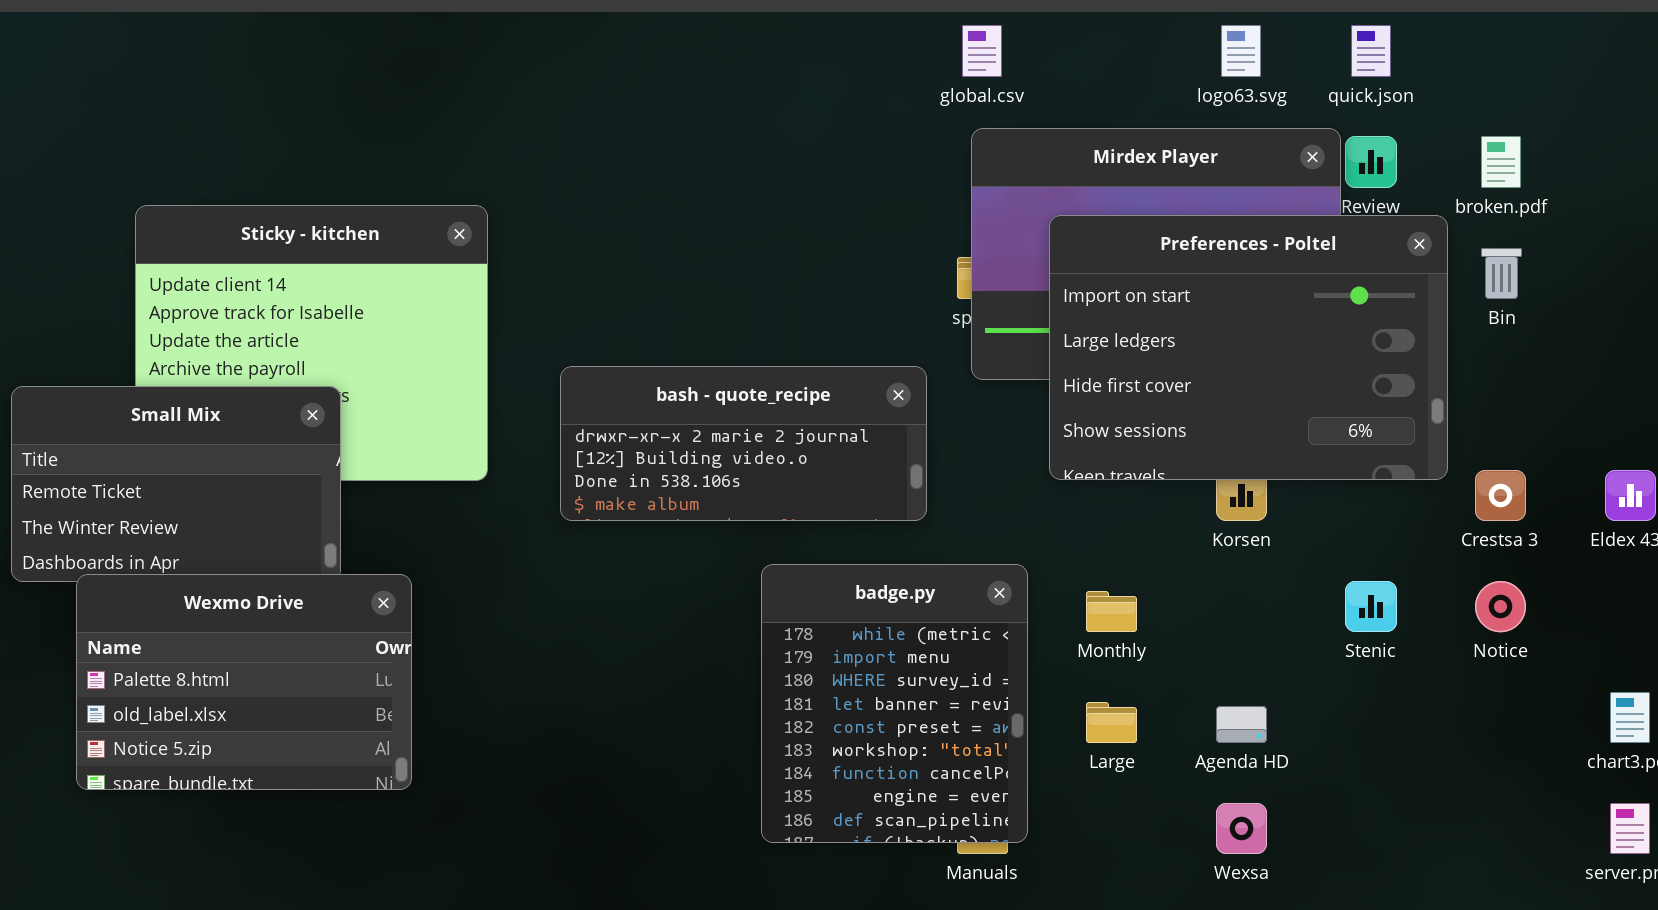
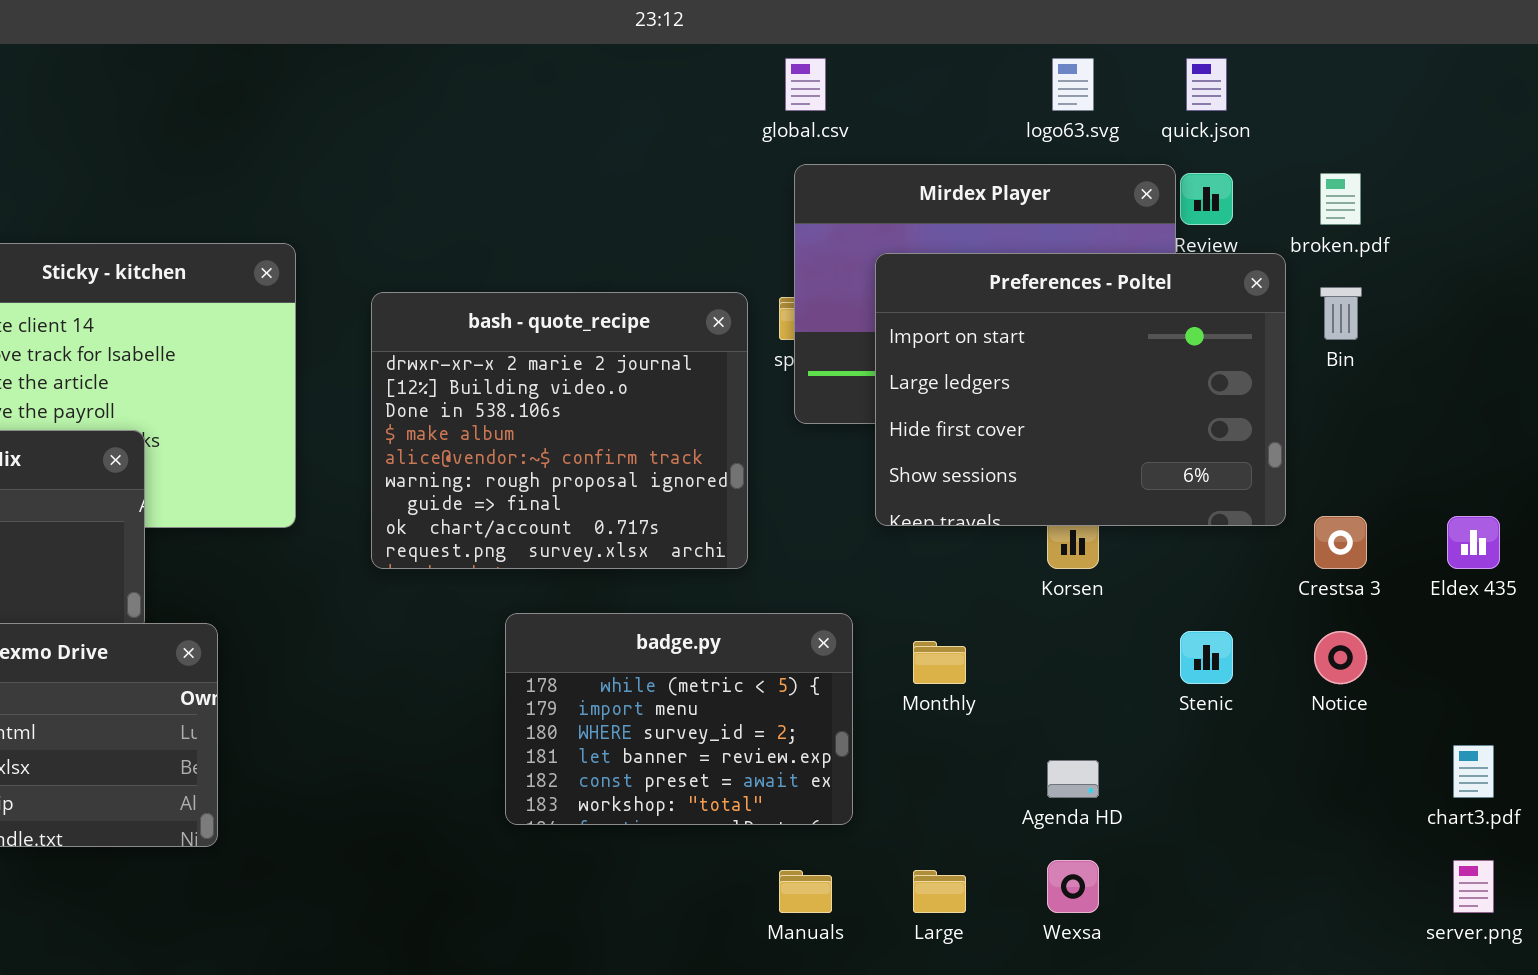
bash - quote_recipe: [560,366,927,521] -> [371,292,748,569], resized
badge.py: [761,564,1028,843] -> [505,613,853,825], resized
Large: [1086,702,1137,743] -> [913,870,966,913], moved

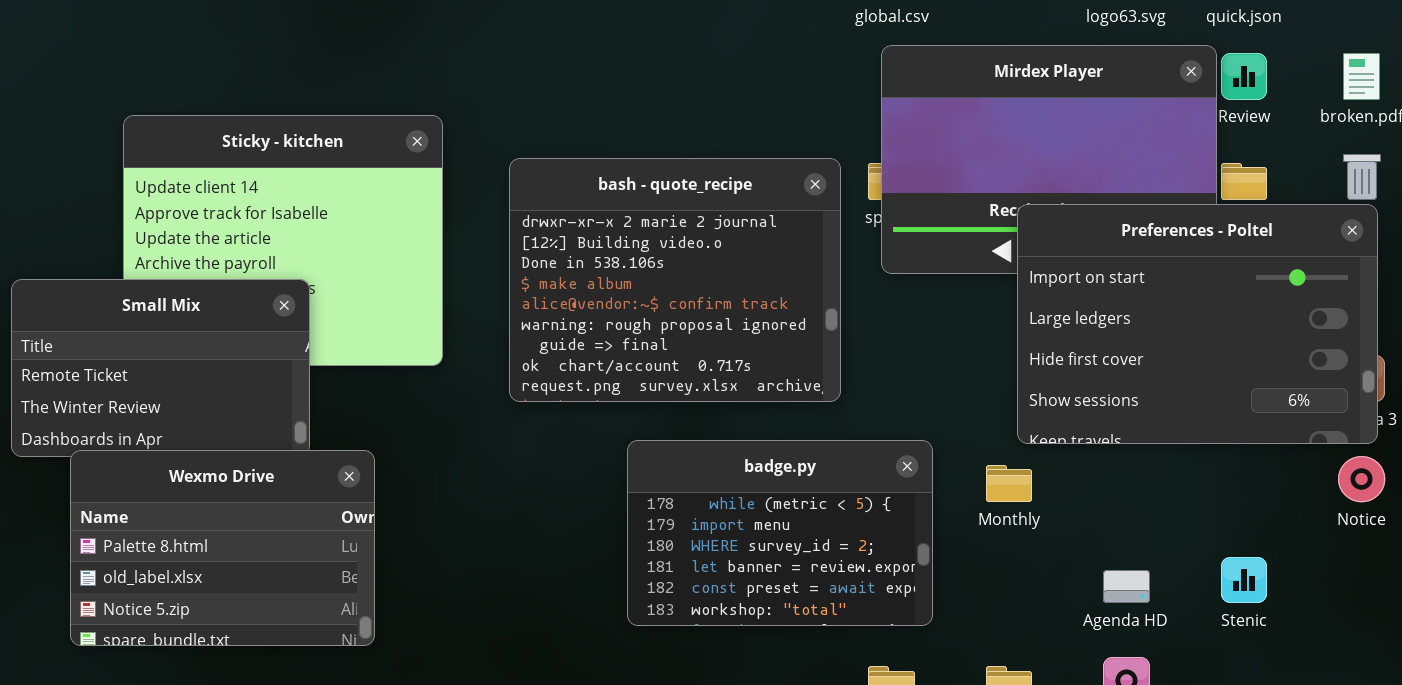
Preferences - Poltel: [875,253,1286,526] -> [1017,204,1378,444], moved
Stenic: [1180,631,1233,684] -> [1221,557,1267,603], moved

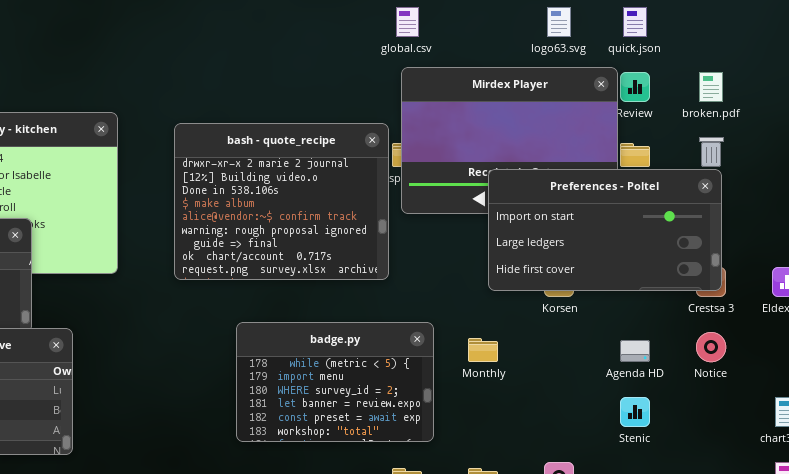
bash - quote_recipe: [509,158,841,402] -> [174,123,389,280], moved
Preferences - Poltel: [1017,204,1378,444] -> [488,169,722,291], resized
Agenda HD: [1103,570,1150,603] -> [620,340,650,362], moved

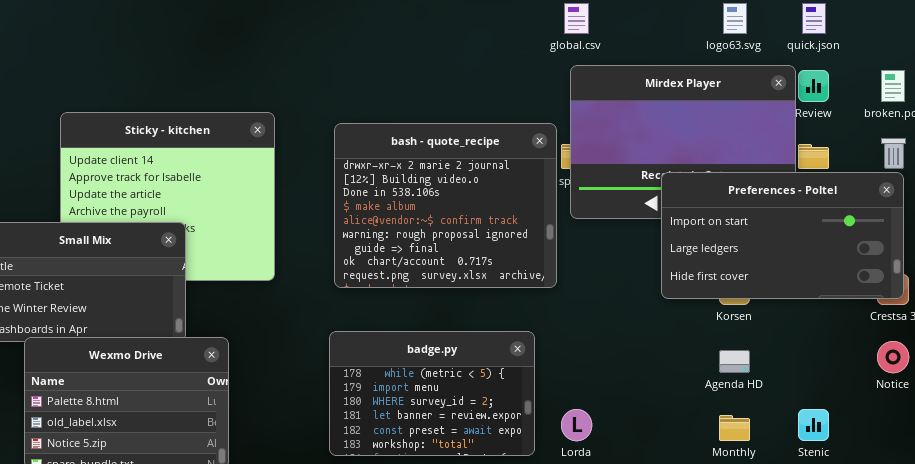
badge.py: [236,322,434,442] -> [329,331,535,456], moved
Monthly: [468,338,498,362] -> [719,415,750,441], moved
Agenda HD: [620,340,650,362] -> [719,350,750,373], moved

